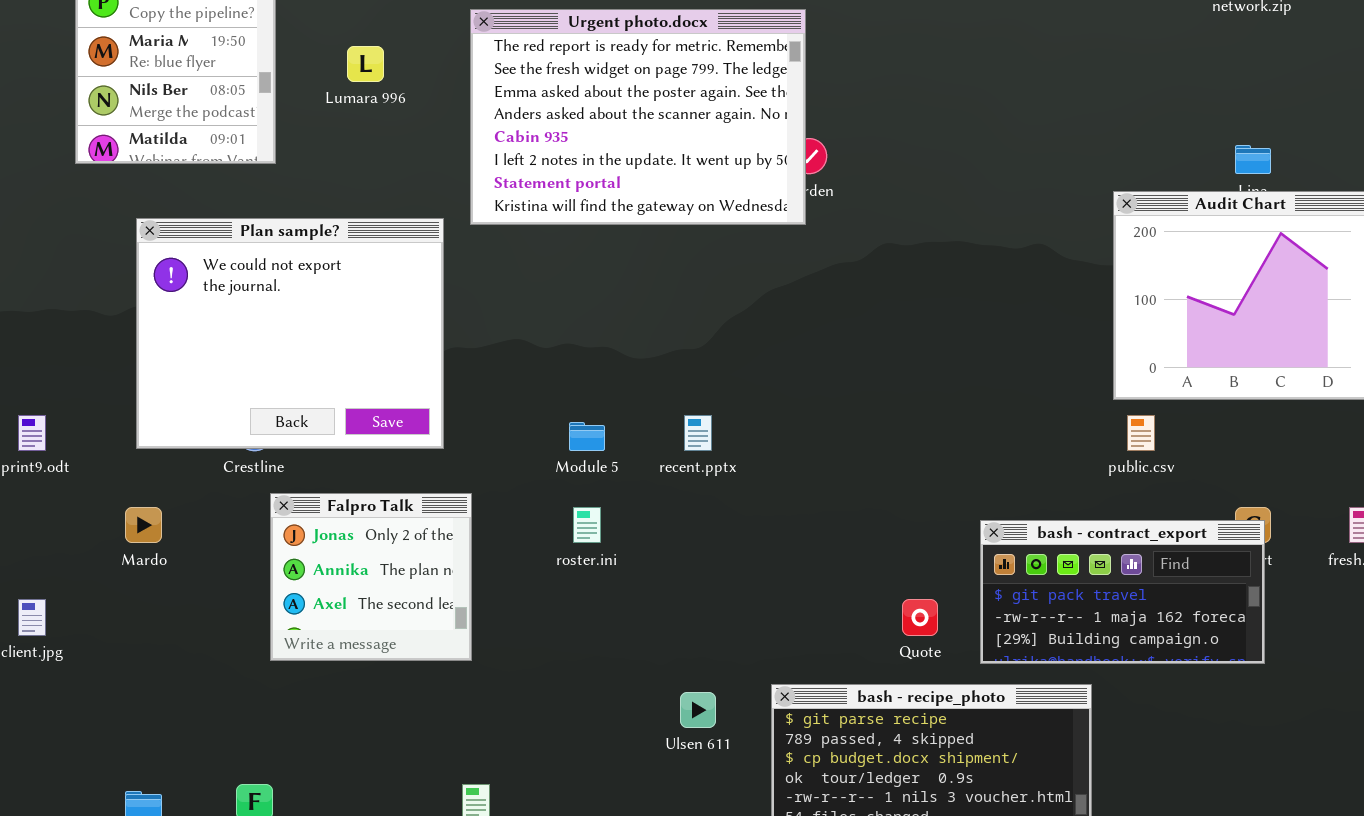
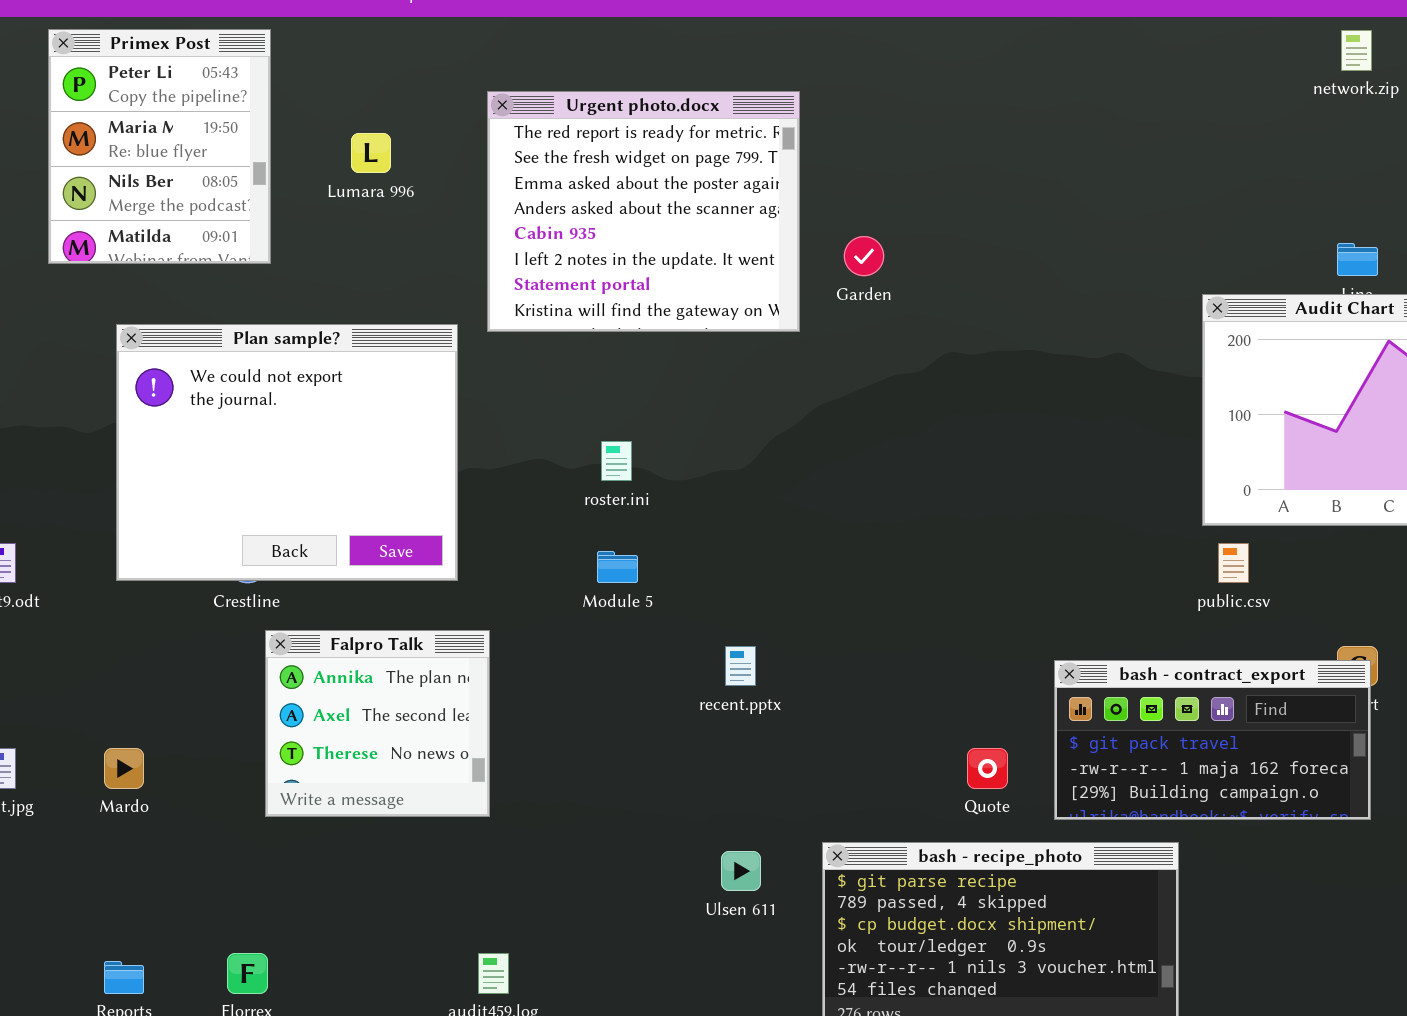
Urgent photo.docx: [470,9,806,225] -> [487,91,800,332], resized
recent.pptx: [684,415,712,451] -> [725,646,756,686], moved
Falpro Talk: [270,493,472,661] -> [265,630,490,817], scrolled down 1 row
Mardo: [125,507,162,543] -> [104,748,144,789], moved
roster.ini: [573,507,601,543] -> [601,441,632,481], moved

